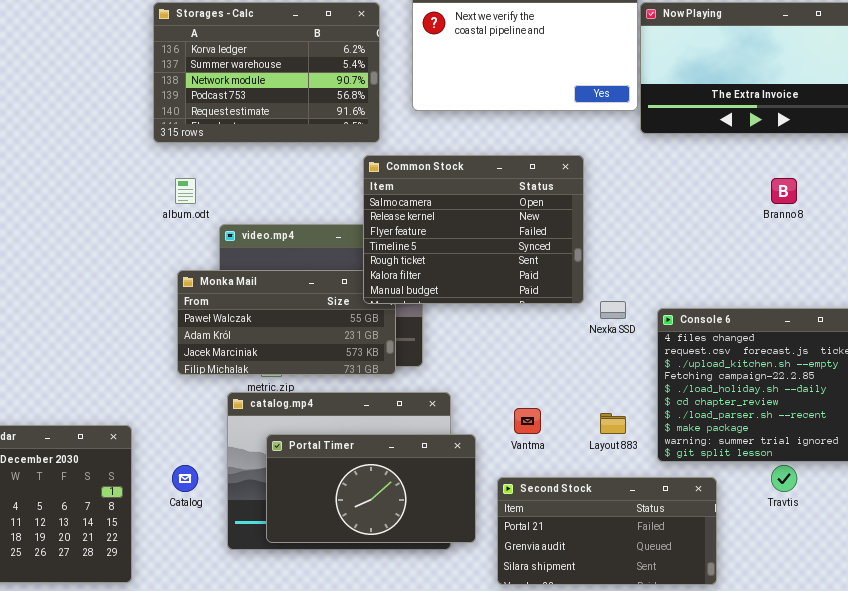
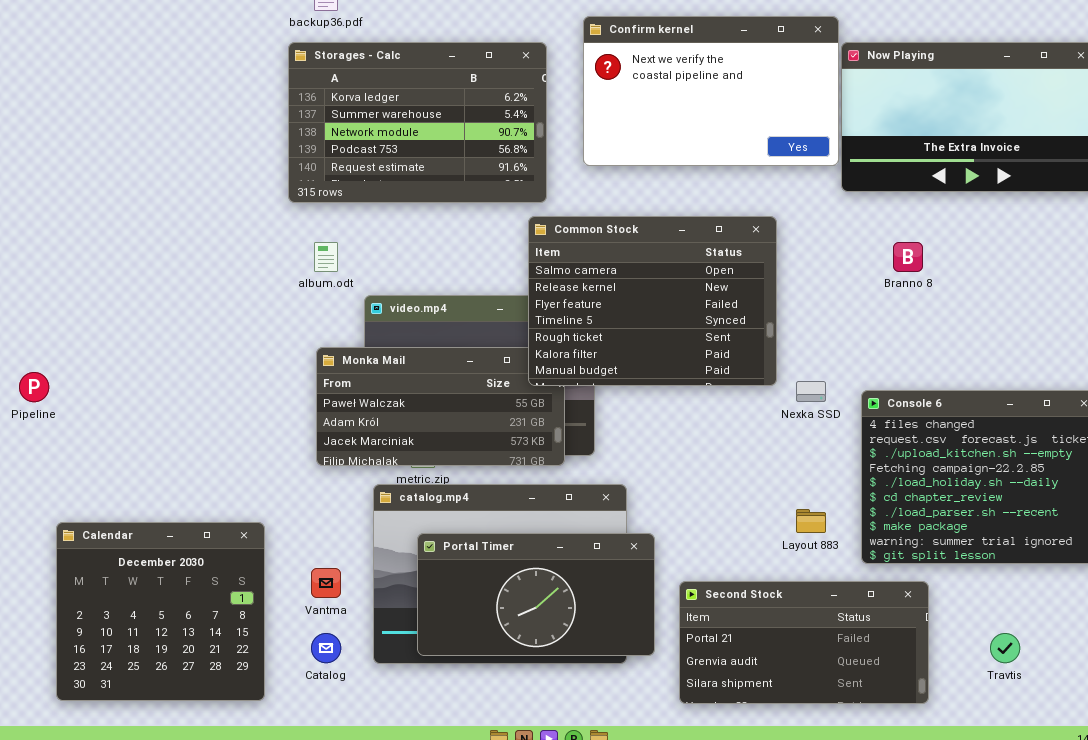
Branno 8: [771,178,797,204] -> [893,242,923,272], moved
Vantma: [514,408,541,434] -> [311,568,341,598], moved
Catalog: [172,465,198,492] -> [311,633,341,663], moved
Travtis: [771,465,797,492] -> [990,633,1020,663], moved

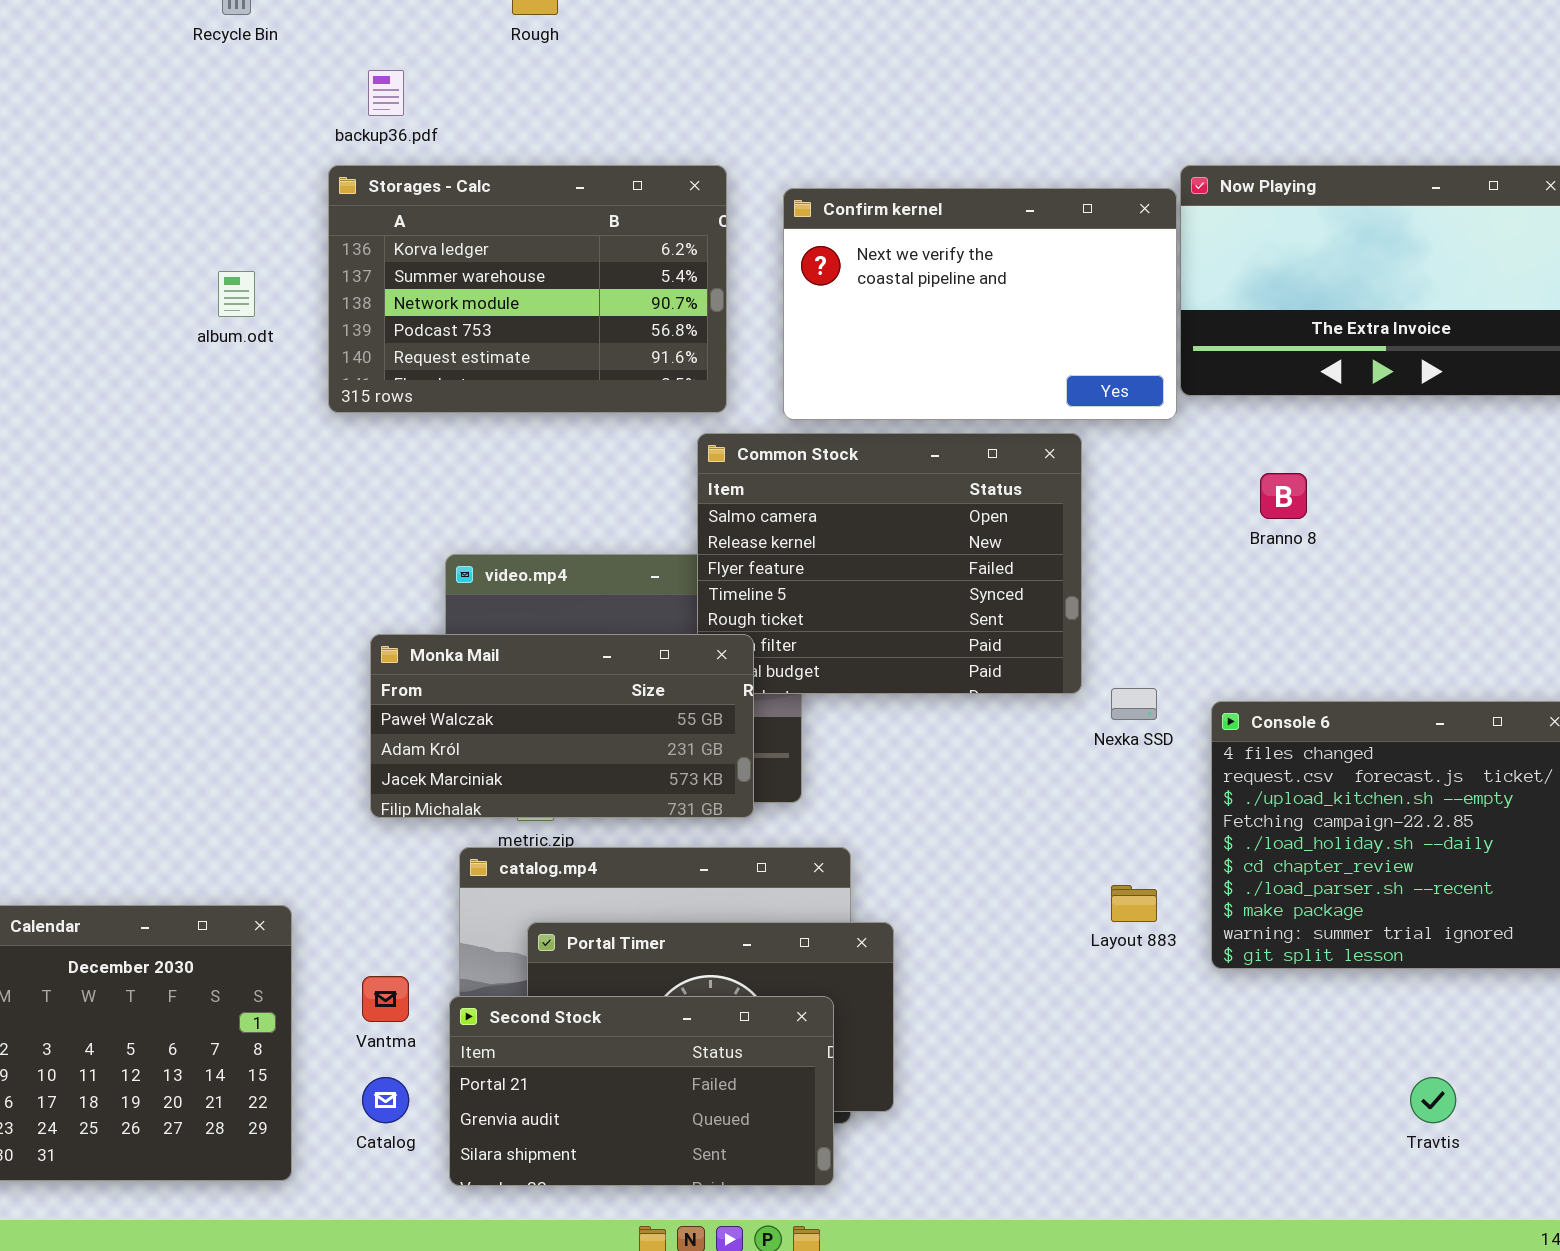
Confirm kernel: [583,16,839,166] -> [783,188,1177,420], moved
album.odt: [314,242,338,272] -> [218,271,255,317], moved
Monka Mail: [316,347,565,466] -> [370,634,754,818], raised
Second Stock: [679,581,929,704] -> [449,996,834,1186], moved

